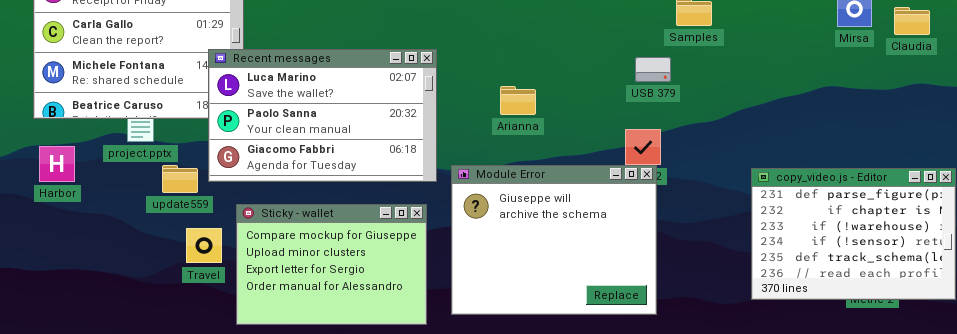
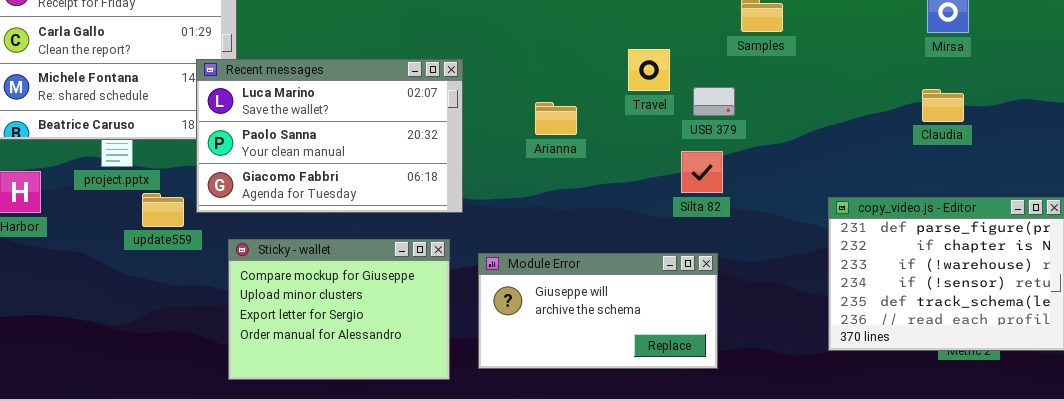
Claudia: [894,7,930,35] -> [922,89,964,122], moved
USB 379: [635,57,671,82] -> [693,87,735,116], moved
Module Error: [451,165,657,315] -> [478,253,718,369], resized
Travel: [186,228,222,263] -> [628,49,670,91], moved

